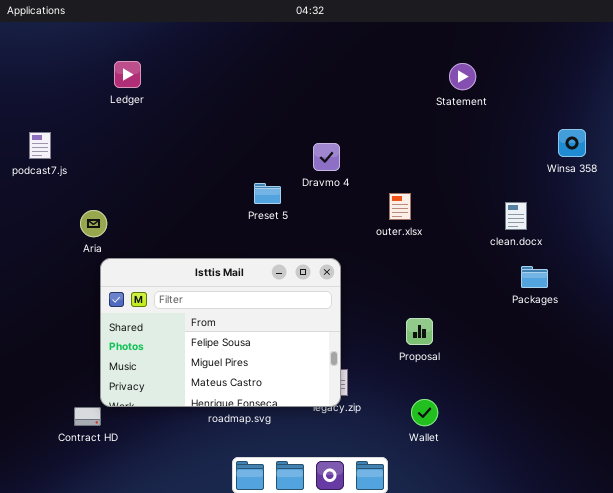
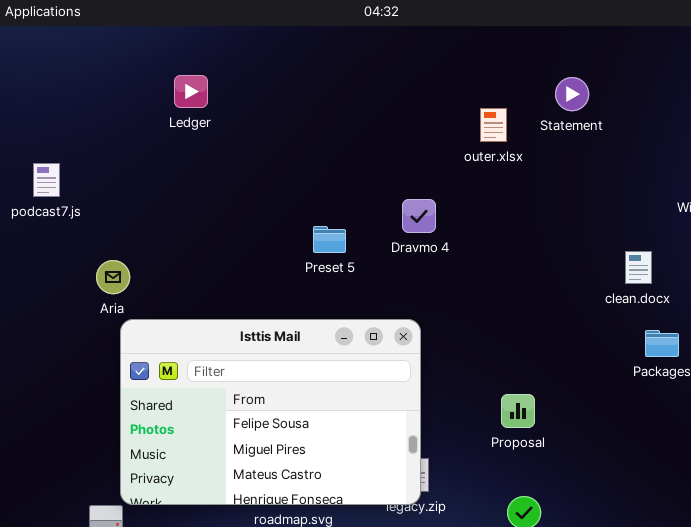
Ledger: [114,61,141,88] -> [174,75,208,108], moved
Dravmo 4: [313,143,340,171] -> [402,199,436,233], moved
outer.xlsx: [389,193,411,220] -> [480,108,507,142], moved

